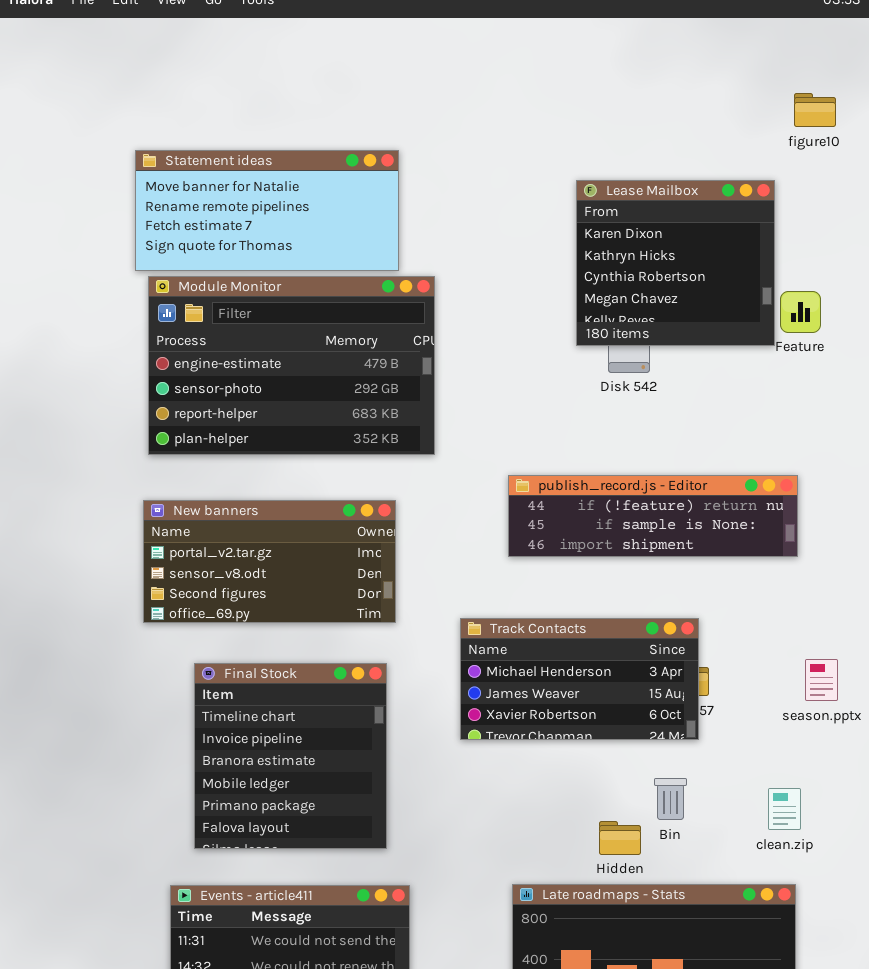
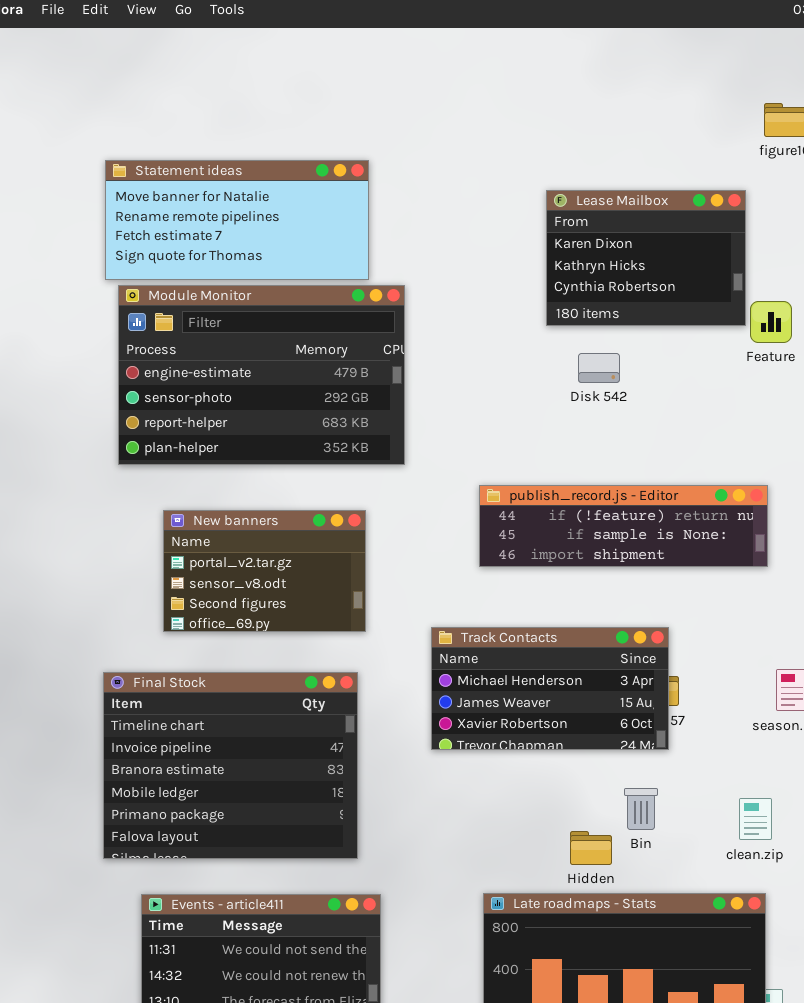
Lease Mailbox: [576,180,775,346] -> [546,190,746,326], resized
New banners: [143,500,396,623] -> [163,510,366,632], resized
Final Stock: [194,663,387,849] -> [103,672,358,859], resized

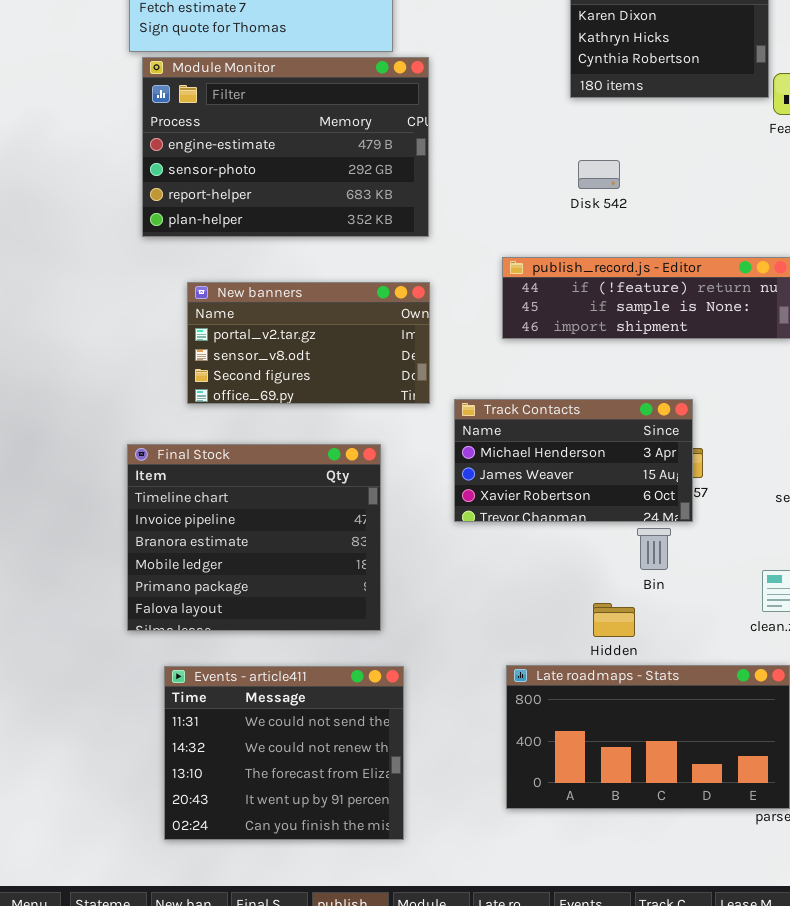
Disk 542: [578,353,620,383] -> [578,160,620,189], moved
New banners: [163,510,366,632] -> [187,282,430,404], resized
Bin: [624,788,658,830] -> [637,528,671,570], moved

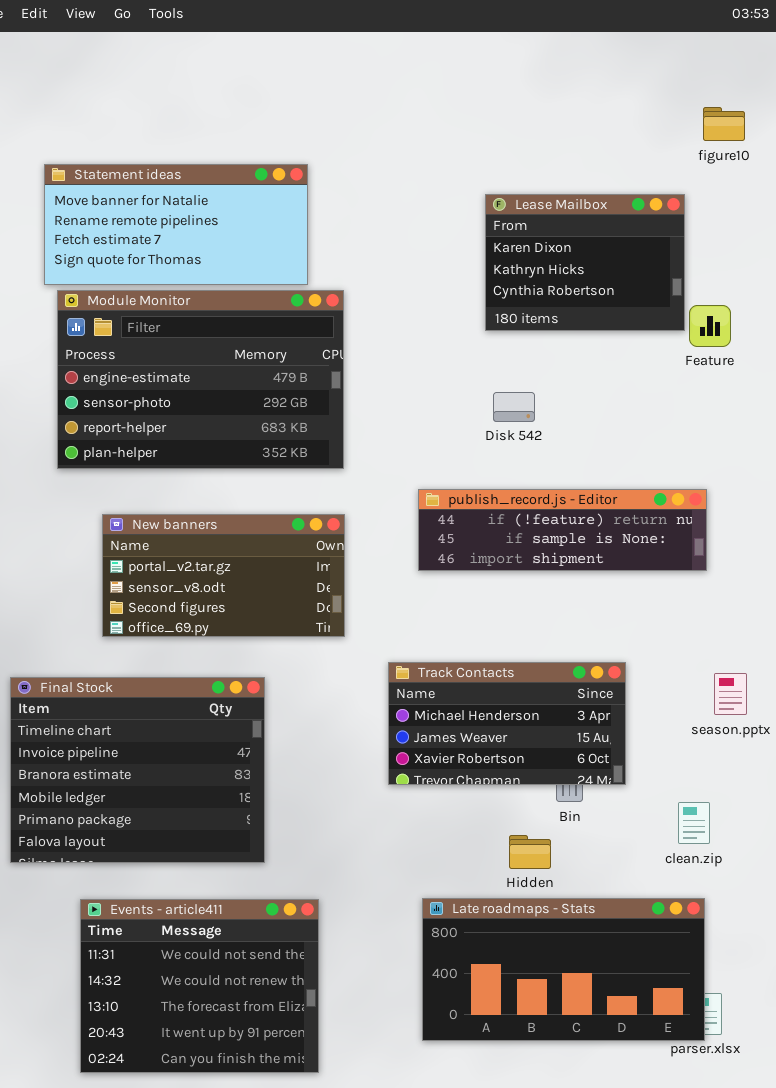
Track Contacts: [454,399,693,522] -> [388,662,626,785], moved
Final Stock: [127,444,381,631] -> [10,677,265,863], moved

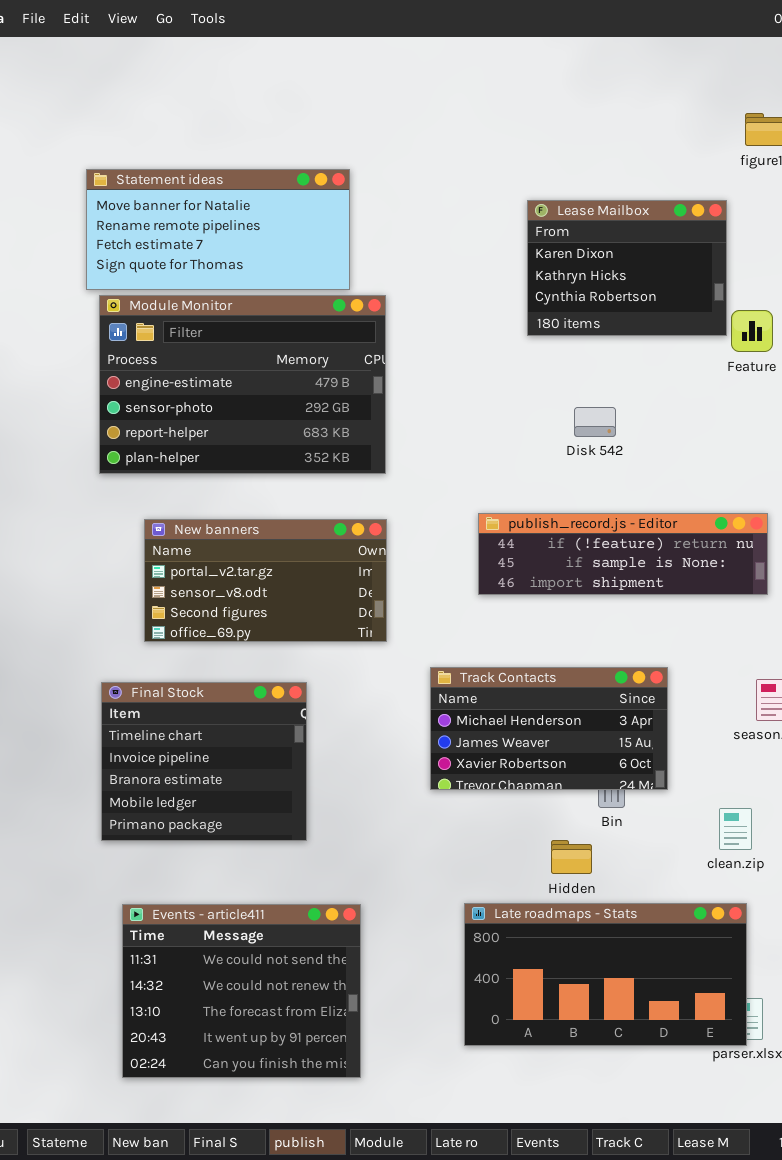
Disk 542: [493,392,535,422] -> [574,407,616,437], moved
publish_record.js - Editor: [418,489,707,571] -> [478,513,768,595], moved
Final Stock: [10,677,265,863] -> [101,682,307,841], resized

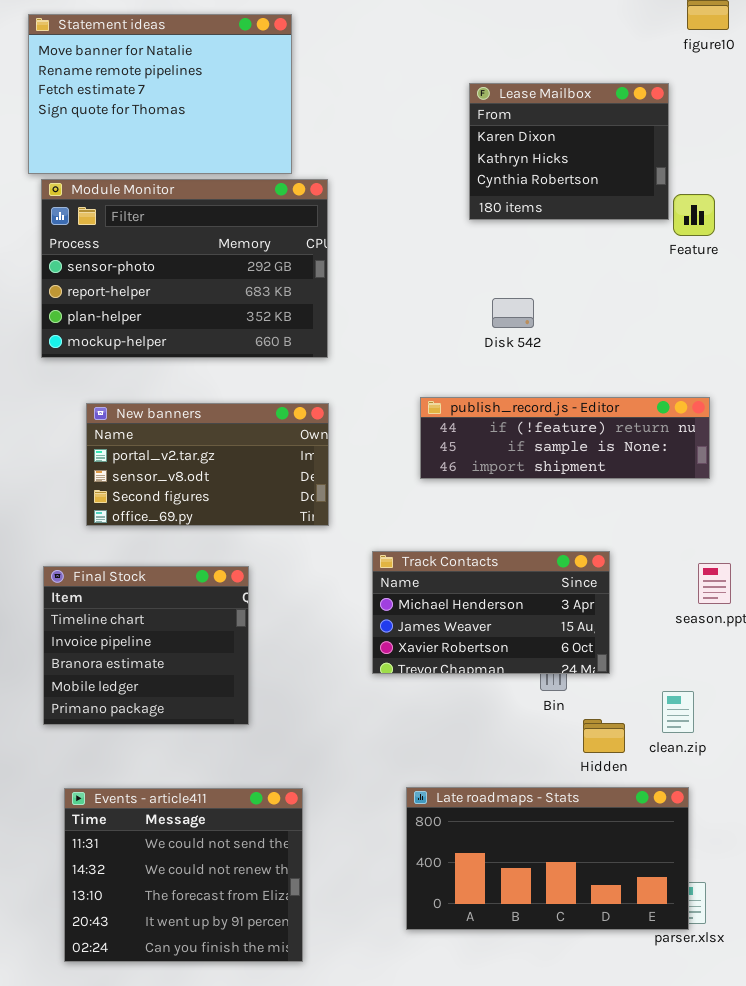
Statement ideas: [86,169,350,290] -> [28,14,292,174], resized
Module Monitor: [99,295,386,474] -> [41,179,328,358], scrolled down 1 row
Disk 542: [574,407,616,437] -> [492,298,534,328], moved
Hidden: [551,840,592,874] -> [583,719,625,753], moved

